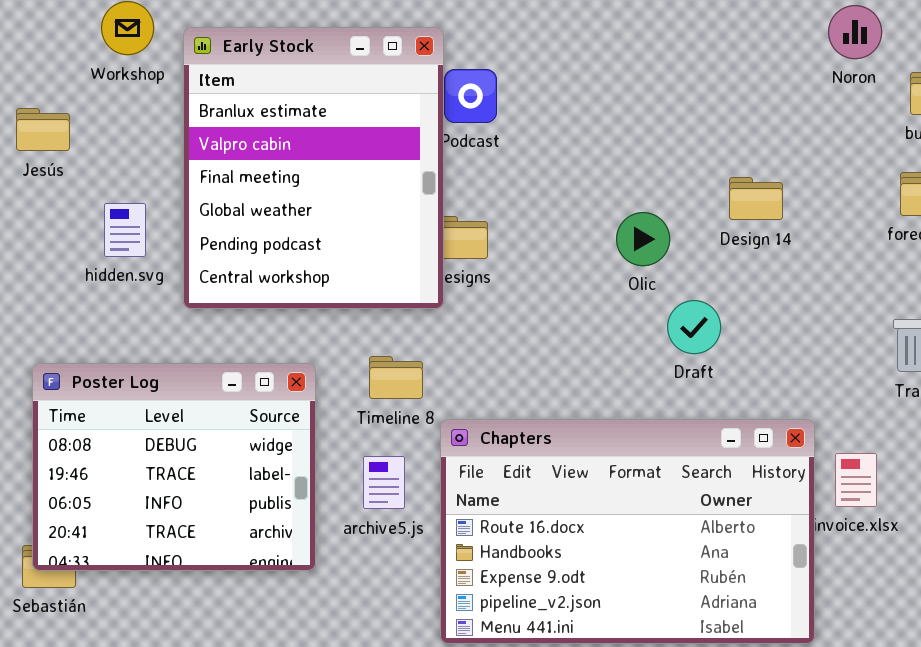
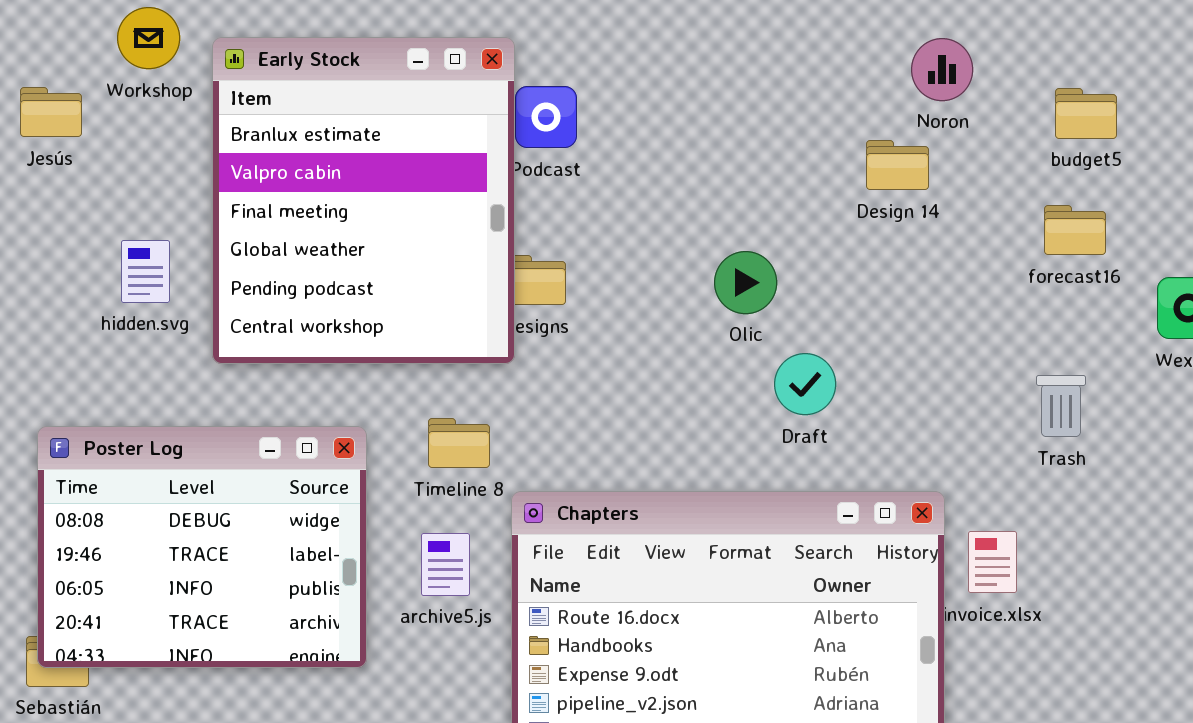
Noron: [828,5,882,59] -> [911,38,973,101], moved
Jesús: [16,108,70,151] -> [20,87,82,137], moved
Design 14: [729,177,783,220] -> [866,140,929,190], moved

